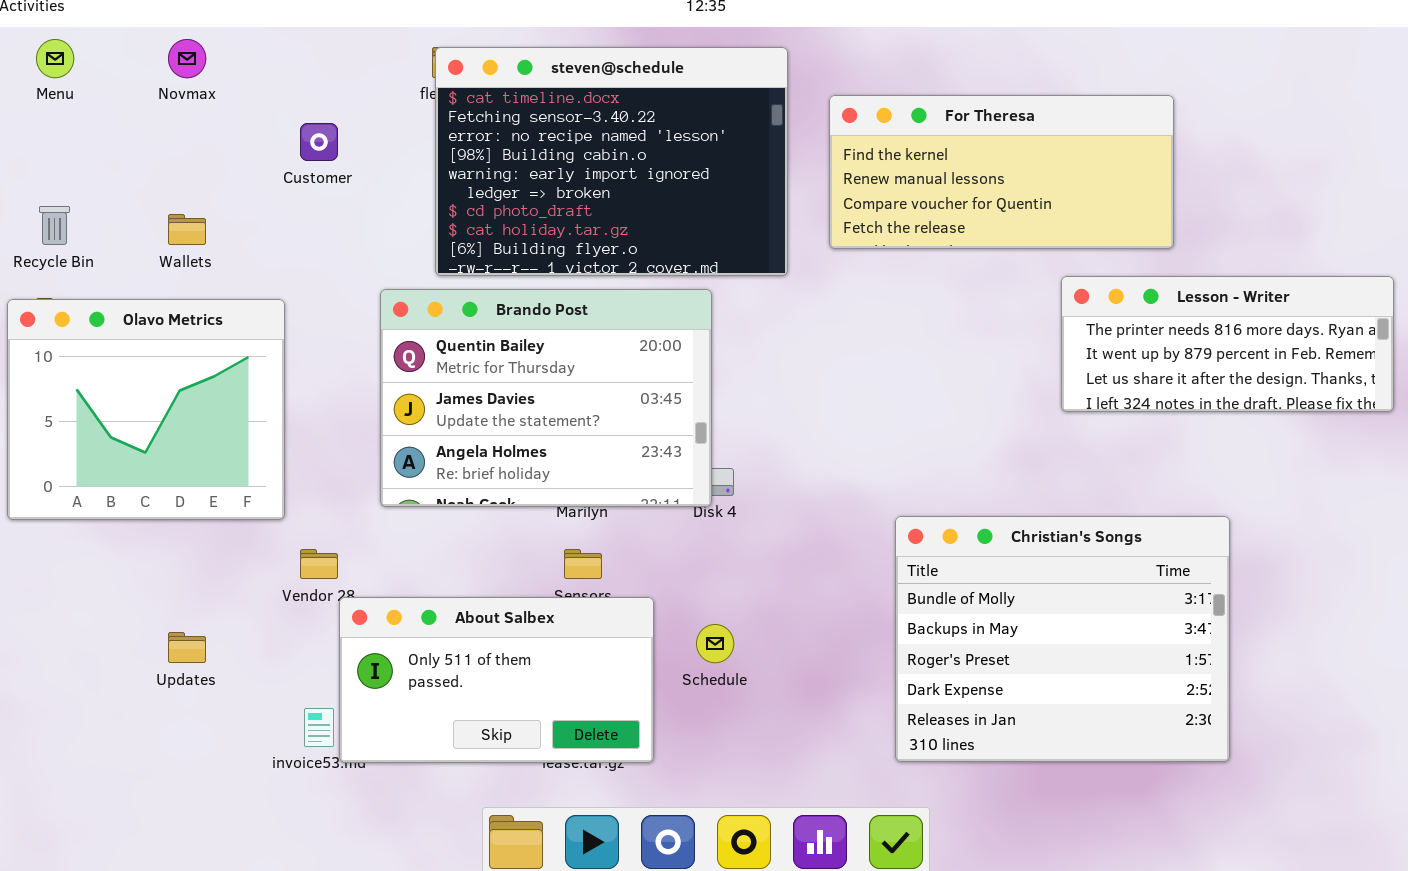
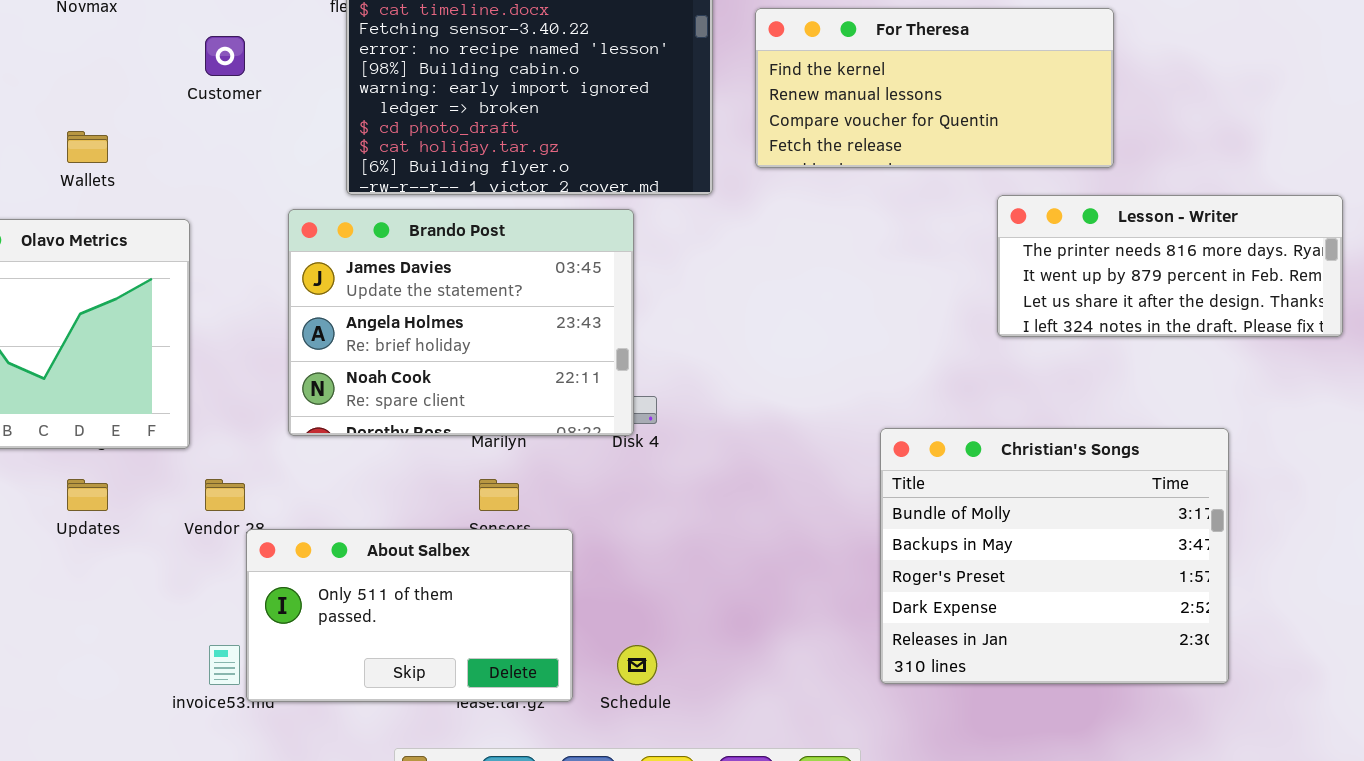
Brando Post: [380,289,712,507] -> [288,209,634,436], scrolled down 1 row
Christian's Songs: [895,516,1230,762] -> [880,428,1229,684], moved
Schedule: [696,624,734,663] -> [617,645,657,685], moved
Updates: [168,632,206,663] -> [67,479,108,511], moved

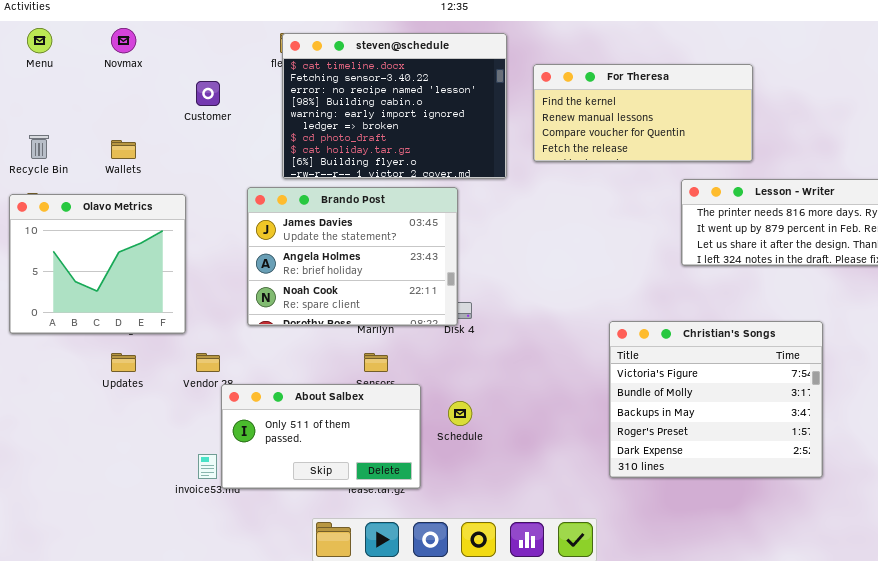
Christian's Songs: [880,428,1229,684] -> [609,321,823,478], scrolled up 1 row
Schedule: [617,645,657,685] -> [448,401,472,426], moved

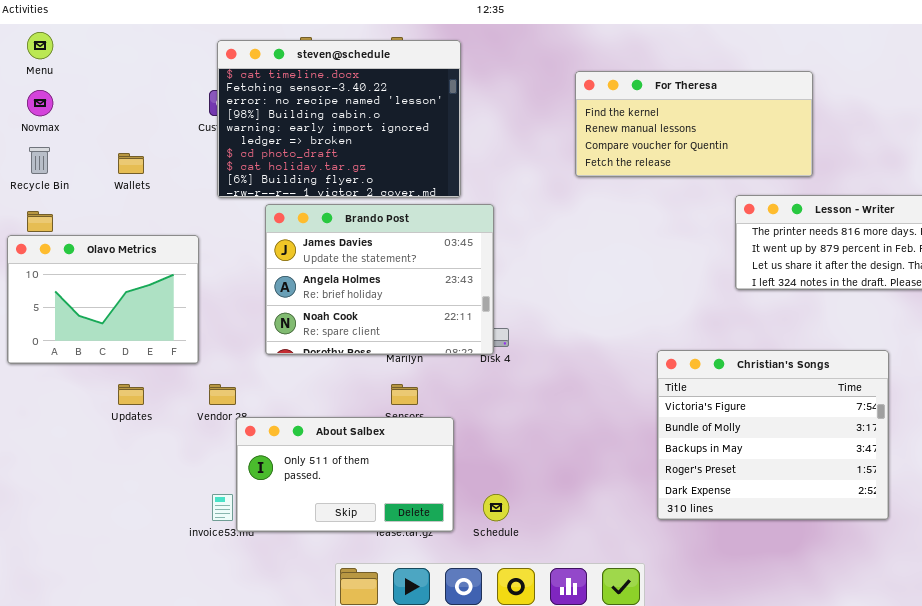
Novmax: [111,28,136,53] -> [27,90,53,116], moved
steven@schedule: [282,33,507,179] -> [217,40,461,198], moved
Olavo Metrics: [9,194,186,334] -> [7,235,199,364], resized
Schedule: [448,401,472,426] -> [483,494,509,521], moved

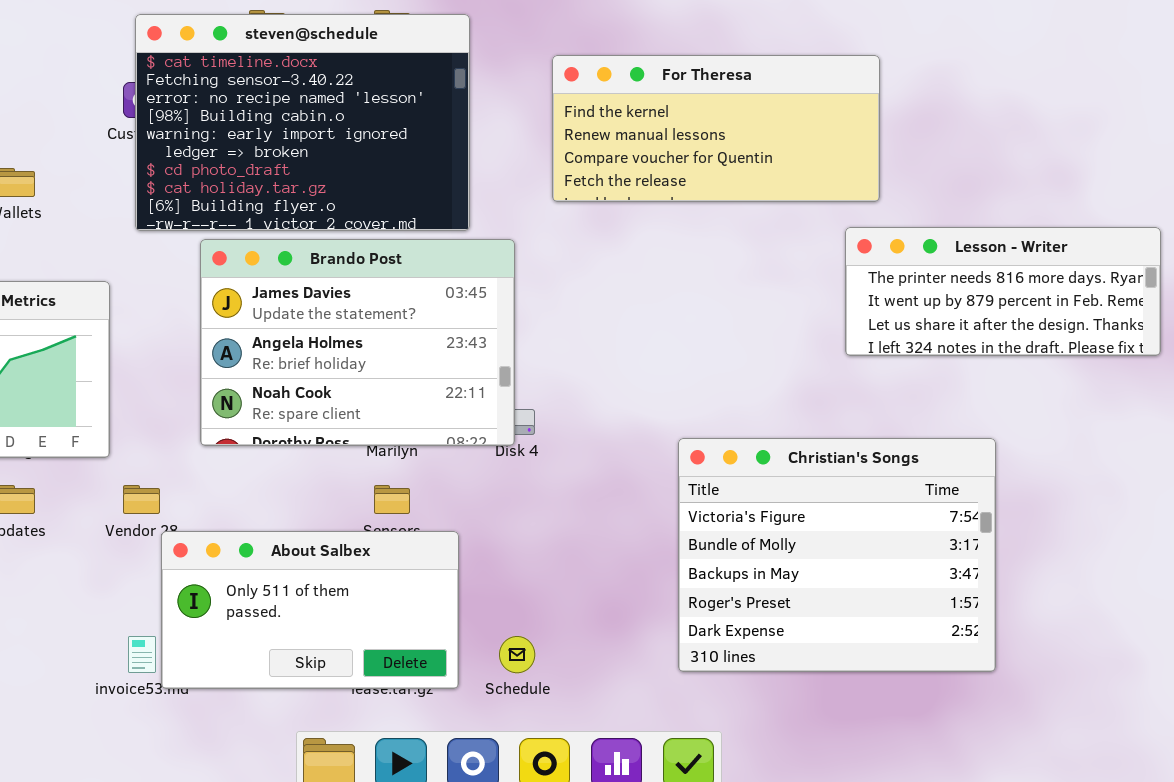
For Theresa: [575,71,813,177] -> [552,55,880,202], moved
Christian's Songs: [657,350,889,520] -> [678,438,996,672], moved

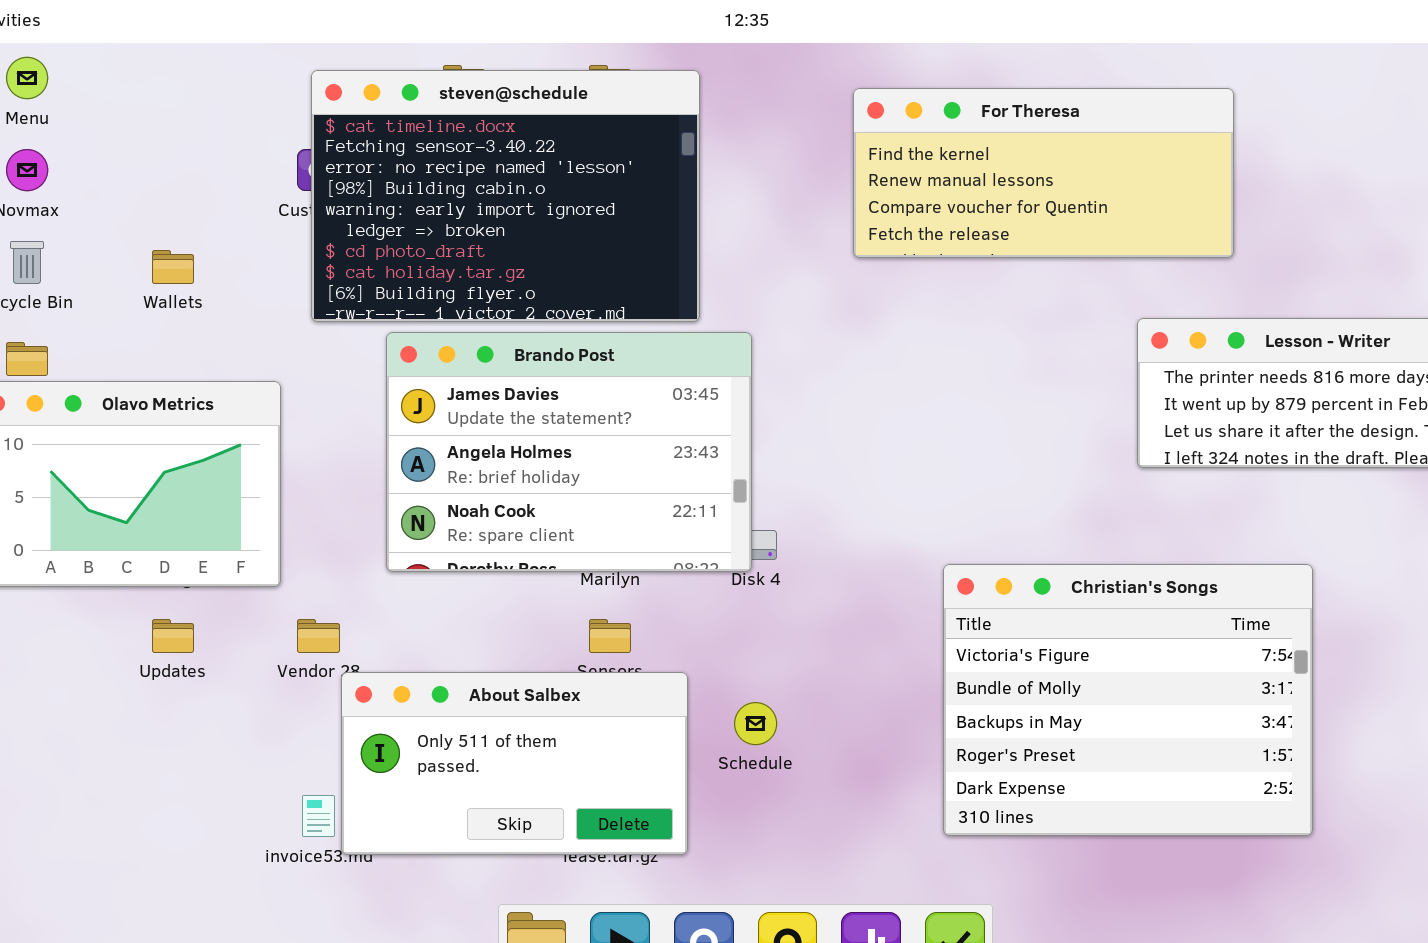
For Theresa: [552,55,880,202] -> [853,88,1234,258], moved
Schedule: [499,636,535,673] -> [734,702,777,745], moved

